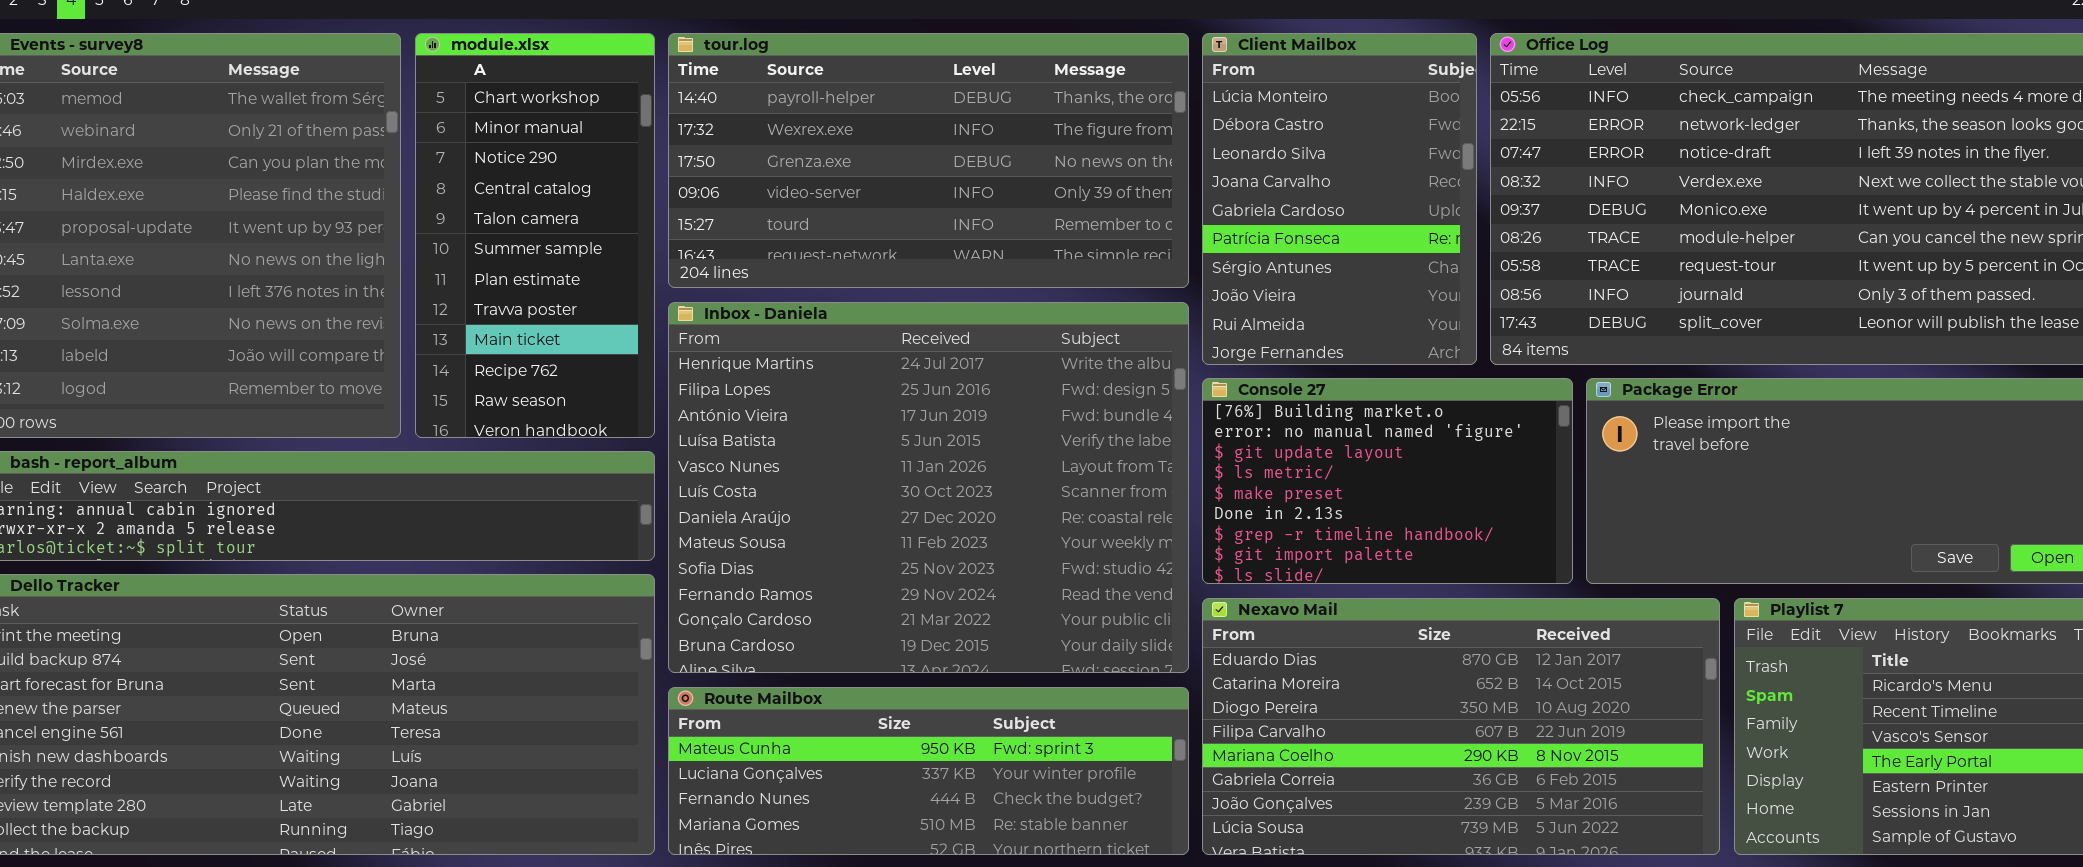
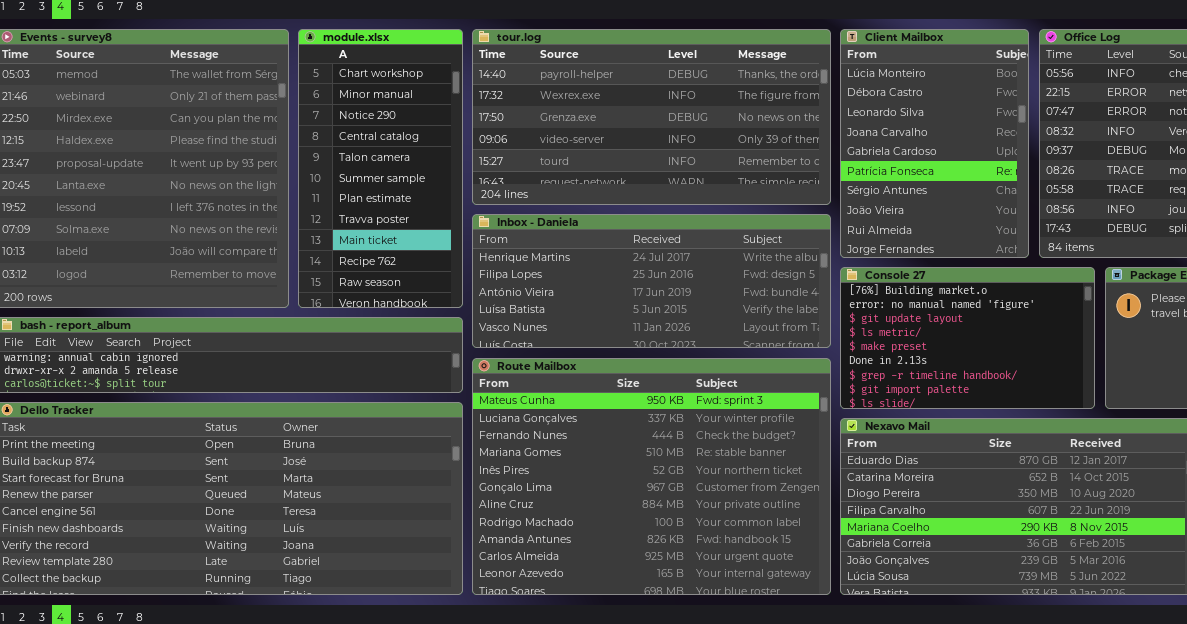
Inbox - Daniela: [668,302,1189,673] -> [472,214,831,348], resized
Route Mailbox: [668,687,1189,855] -> [472,358,831,595], resized

